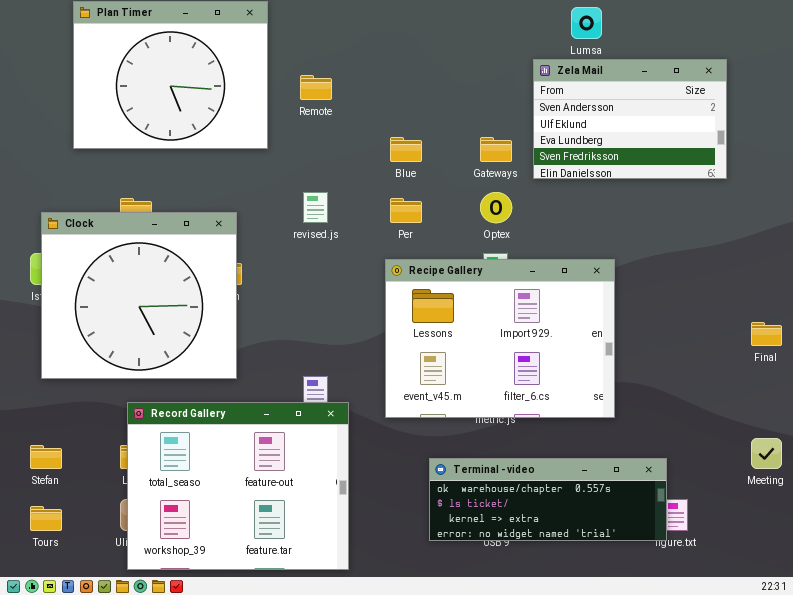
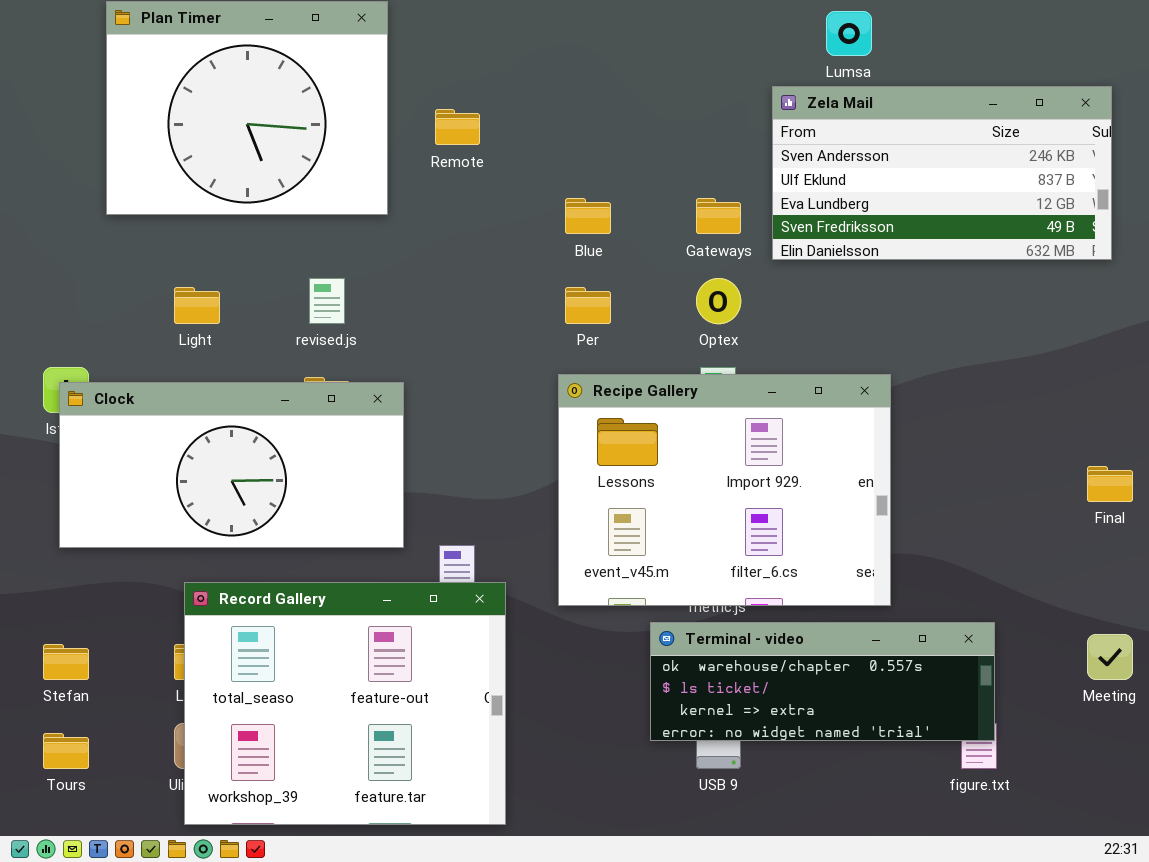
Zela Mail: [533,59,727,179] -> [772,86,1112,260], resized
revised.js: [303,192,328,223] -> [309,278,345,324], moved
Clock: [41,212,237,379] -> [59,382,404,548], resized
Terminal - video: [429,458,667,541] -> [650,622,995,741], moved

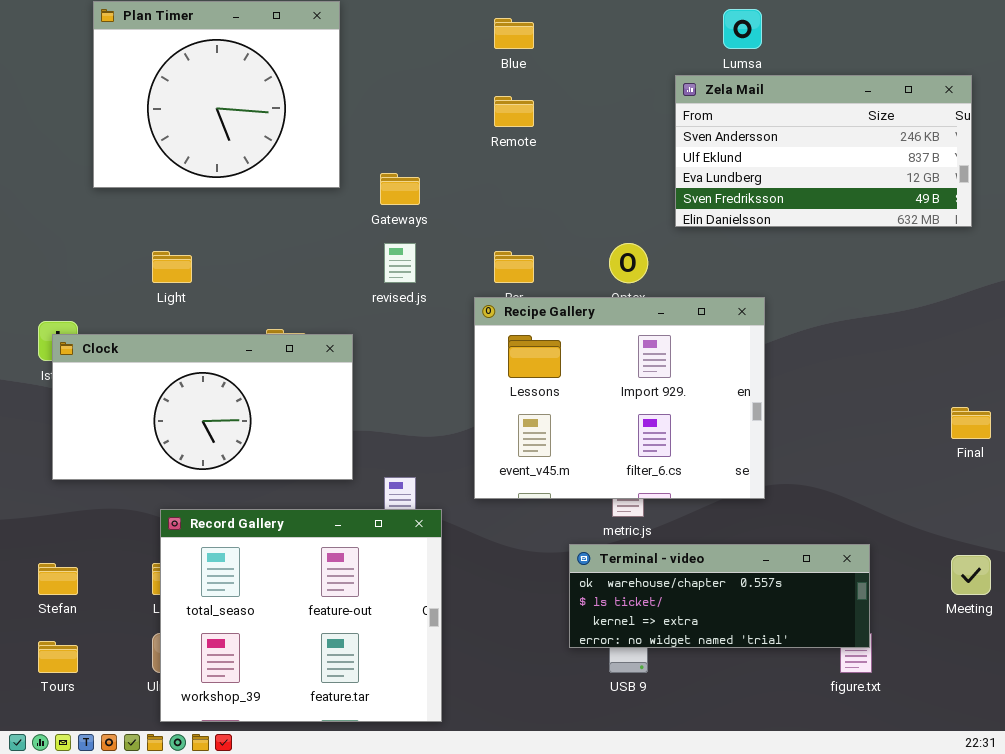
Remote: [435,109,480,145] -> [494,96,534,127], moved
Blue: [565,198,611,234] -> [494,18,534,49], moved
Gateways: [696,198,741,234] -> [380,173,420,205], moved
revised.js: [309,278,345,324] -> [384,243,416,283], moved
Recipe Gallery: [558,374,891,606] -> [474,297,765,499], moved

